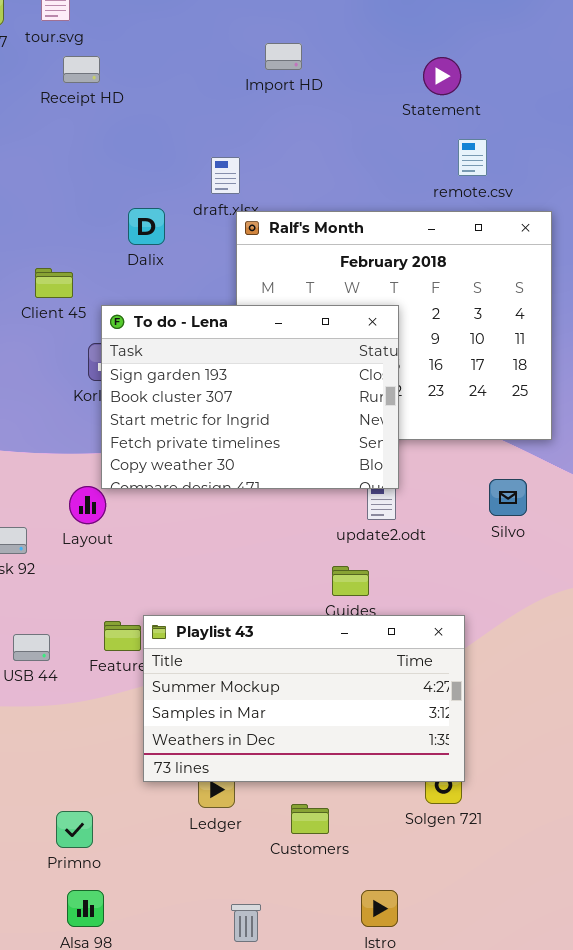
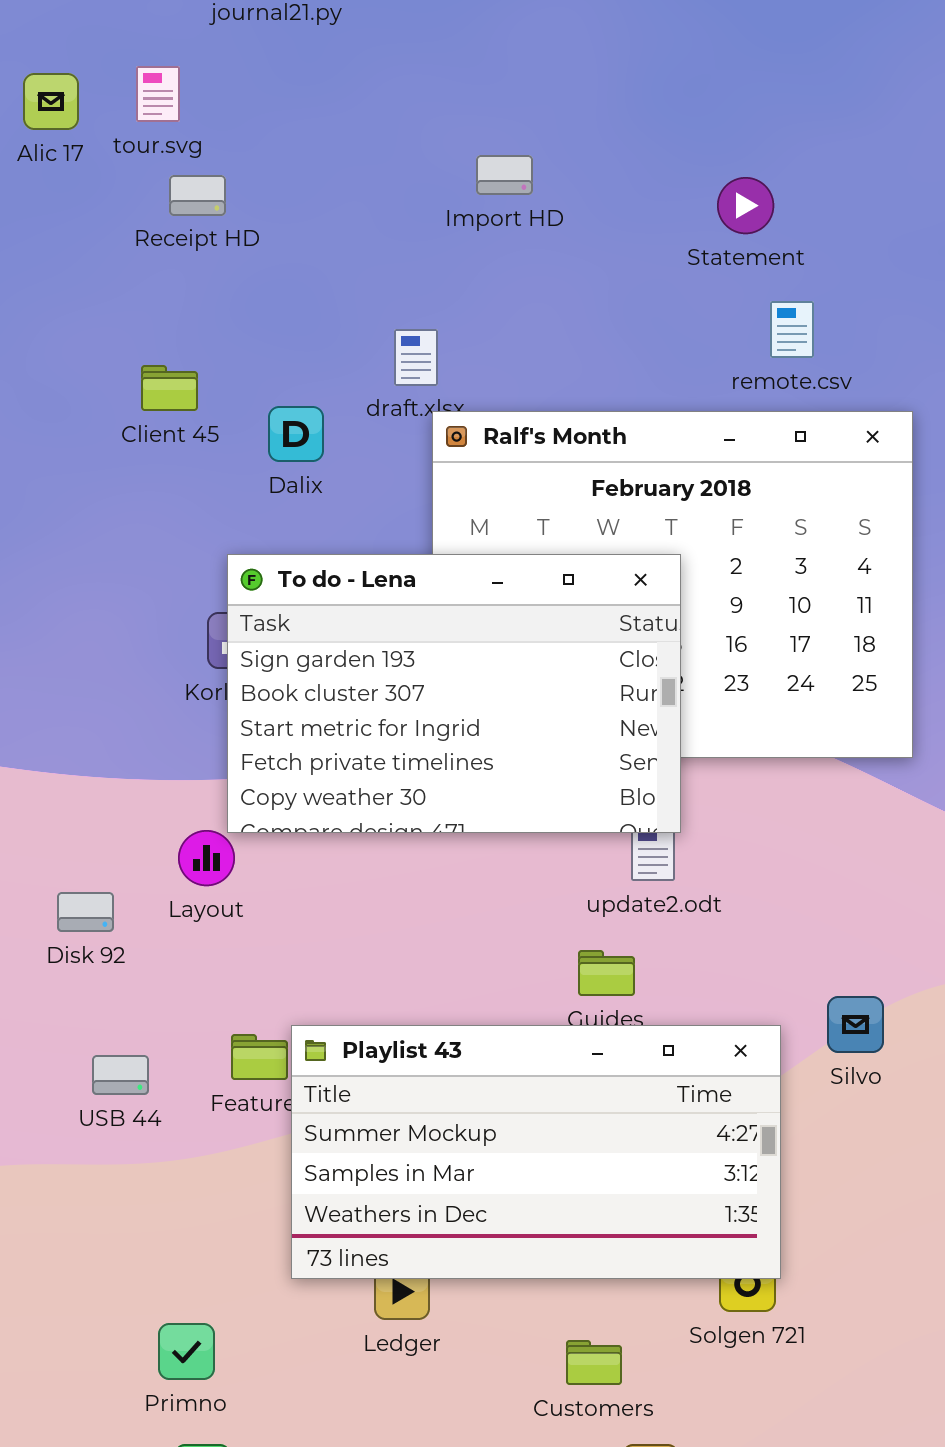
Client 45: [35,268,73,298] -> [141,365,198,411], moved
Silvo: [489,479,527,516] -> [827,996,884,1053], moved
Customers: [291,804,329,834] -> [566,1340,622,1385], moved

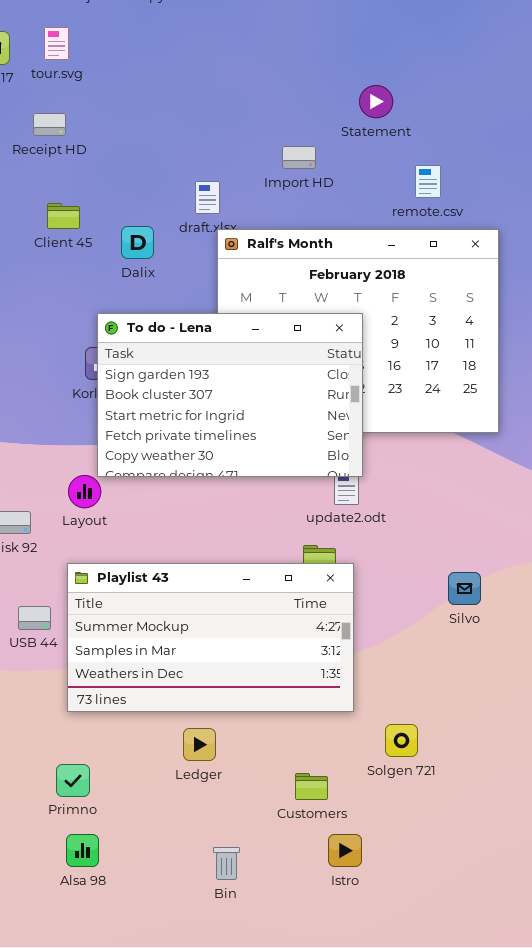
Import HD: [476,155,533,195] -> [282,146,316,169], moved
Receipt HD: [169,175,226,216] -> [33,113,66,136], moved
Statement: [717,177,774,234] -> [359,85,393,118], moved
Playlist 43: [291,1025,781,1279] -> [67,563,354,712], moved

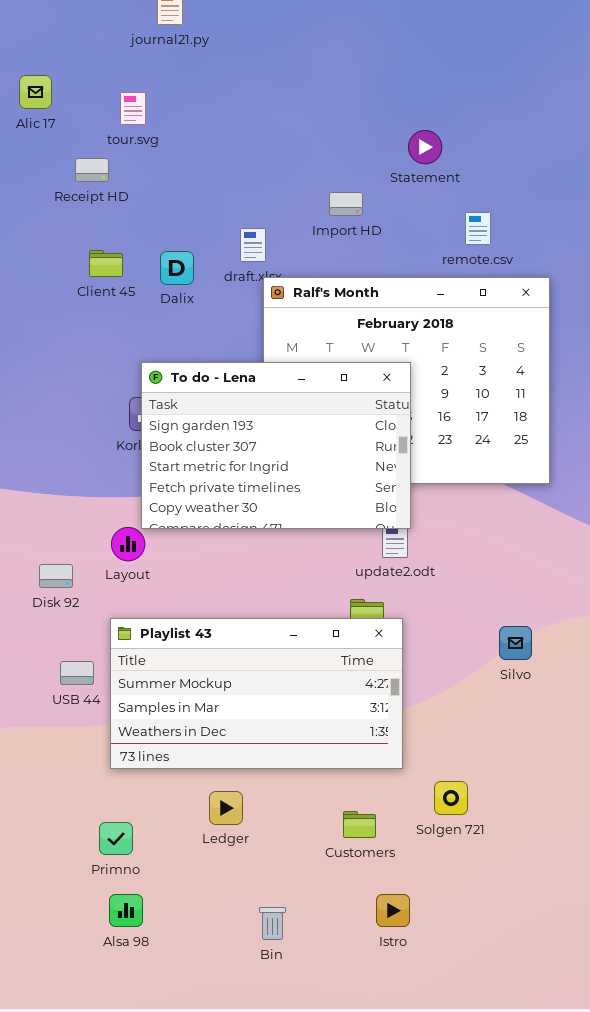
tour.svg: [44,27,69,60] -> [120,92,146,125], moved
Dalix: [121,226,154,259] -> [160,251,194,285], moved
Ledger: [183,728,216,761] -> [209,791,243,825], moved
Customers: [295,773,328,800] -> [343,811,376,838], moved

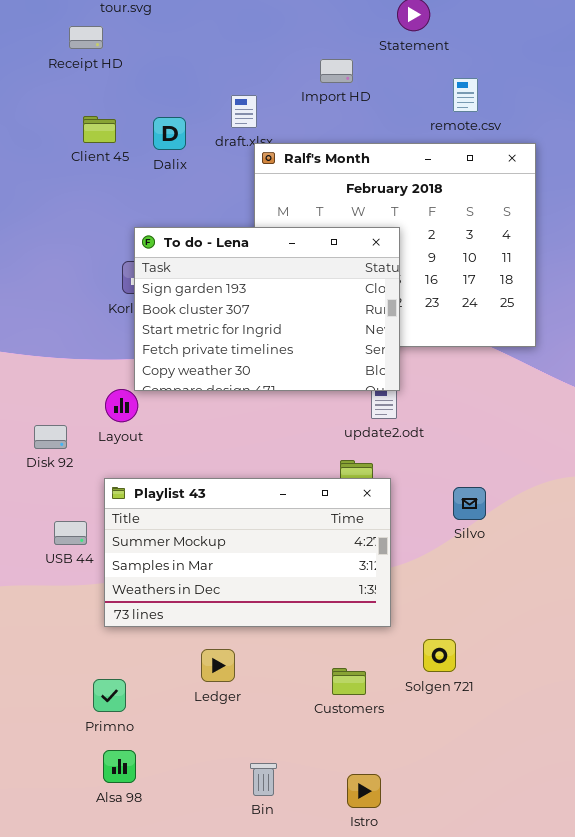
Silvo: [499,626,532,660] -> [453,487,486,520], moved
Istro: [376,894,410,927] -> [347,774,381,808], moved

